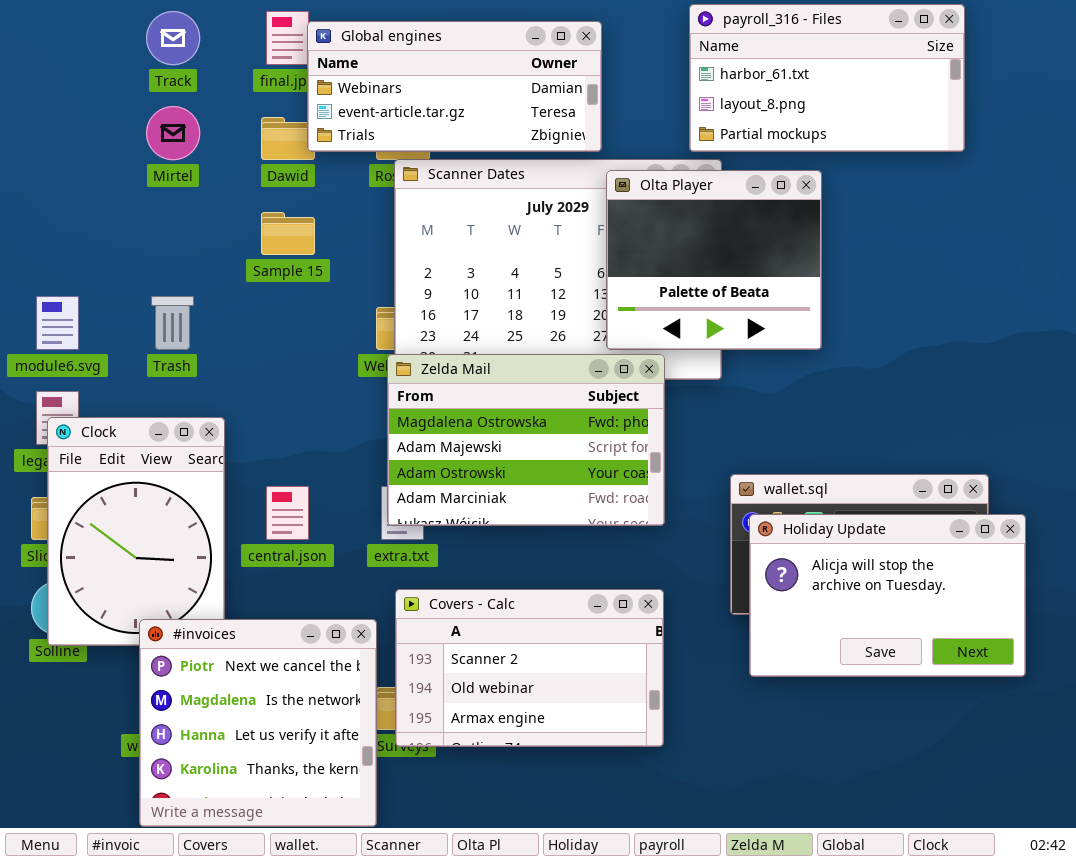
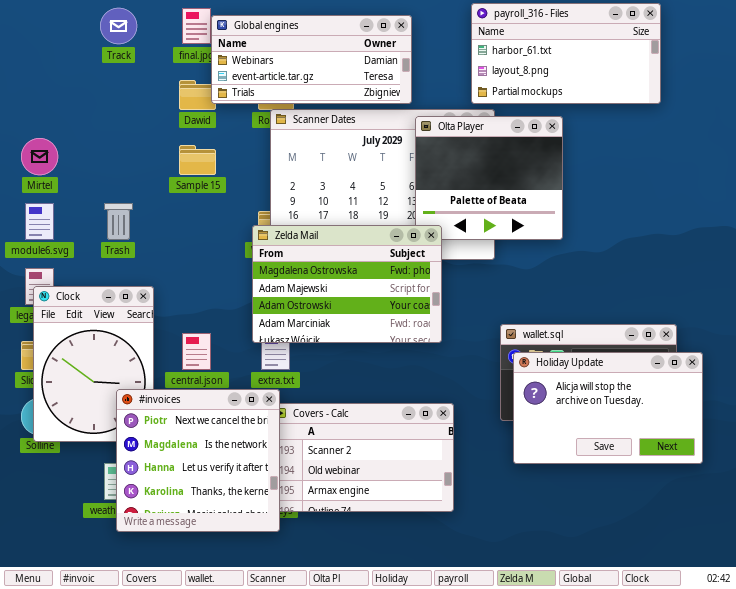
Mirtel: [146,106,200,160] -> [21,138,58,175], moved
Zelda Mail: [387,354,665,526] -> [252,225,442,343], moved
#invoices: [139,619,377,827] -> [116,389,280,532], moved

